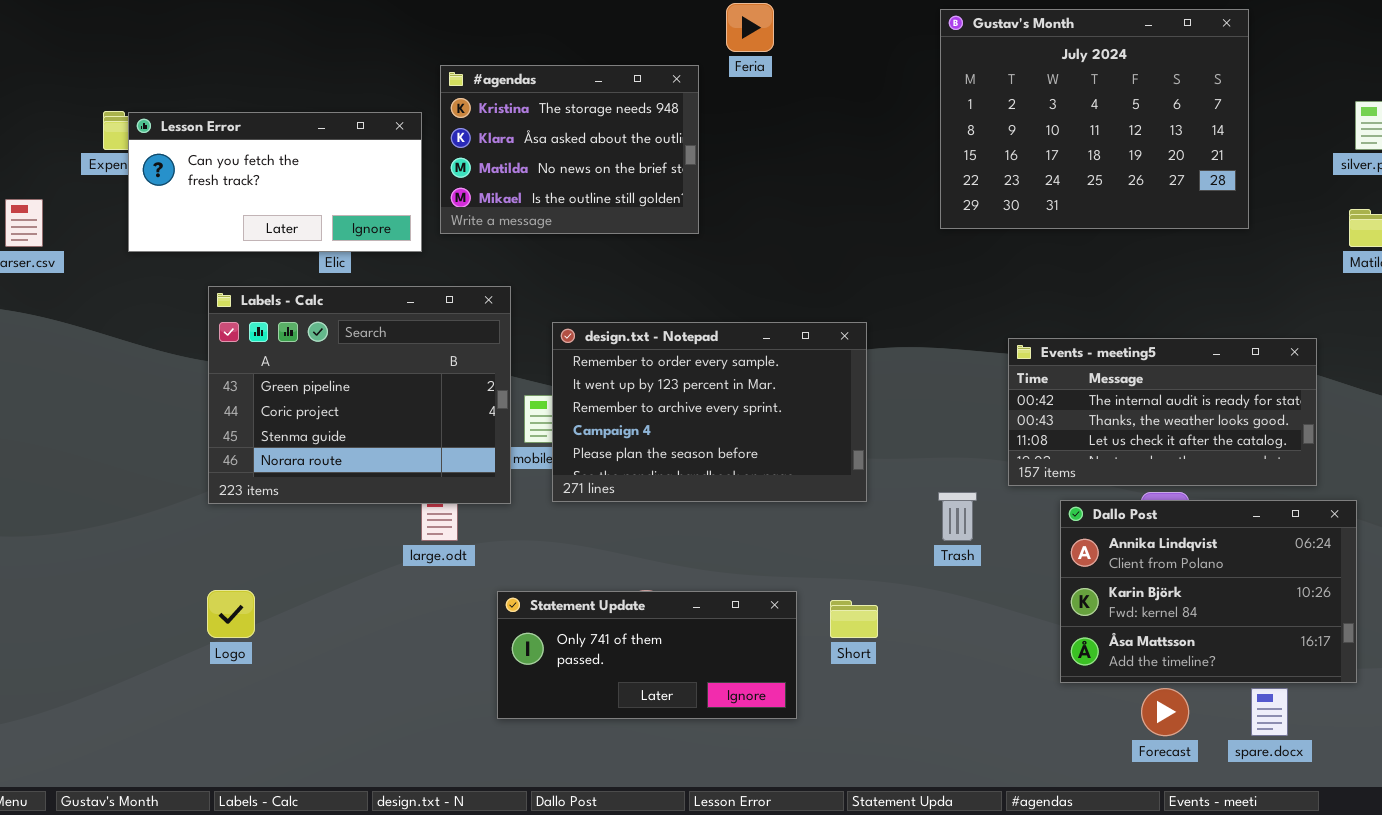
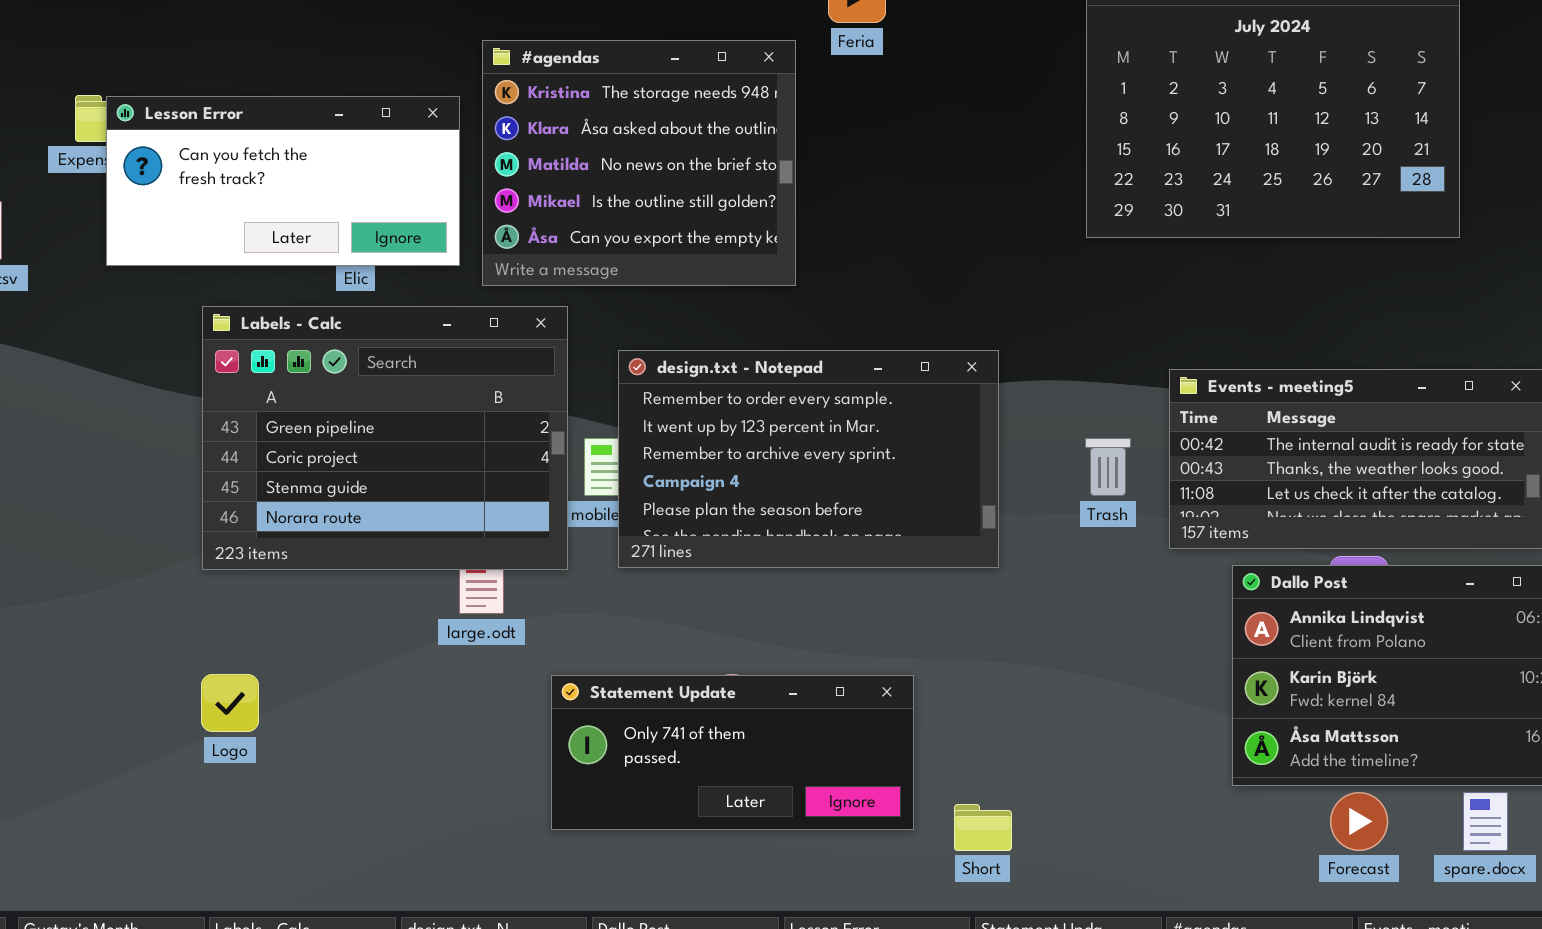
#agendas: [440,65,699,234] -> [482,40,796,286], resized
Trash: [938,492,977,541] -> [1085,438,1131,496], moved
Short: [830,600,878,638] -> [954,804,1012,851], moved

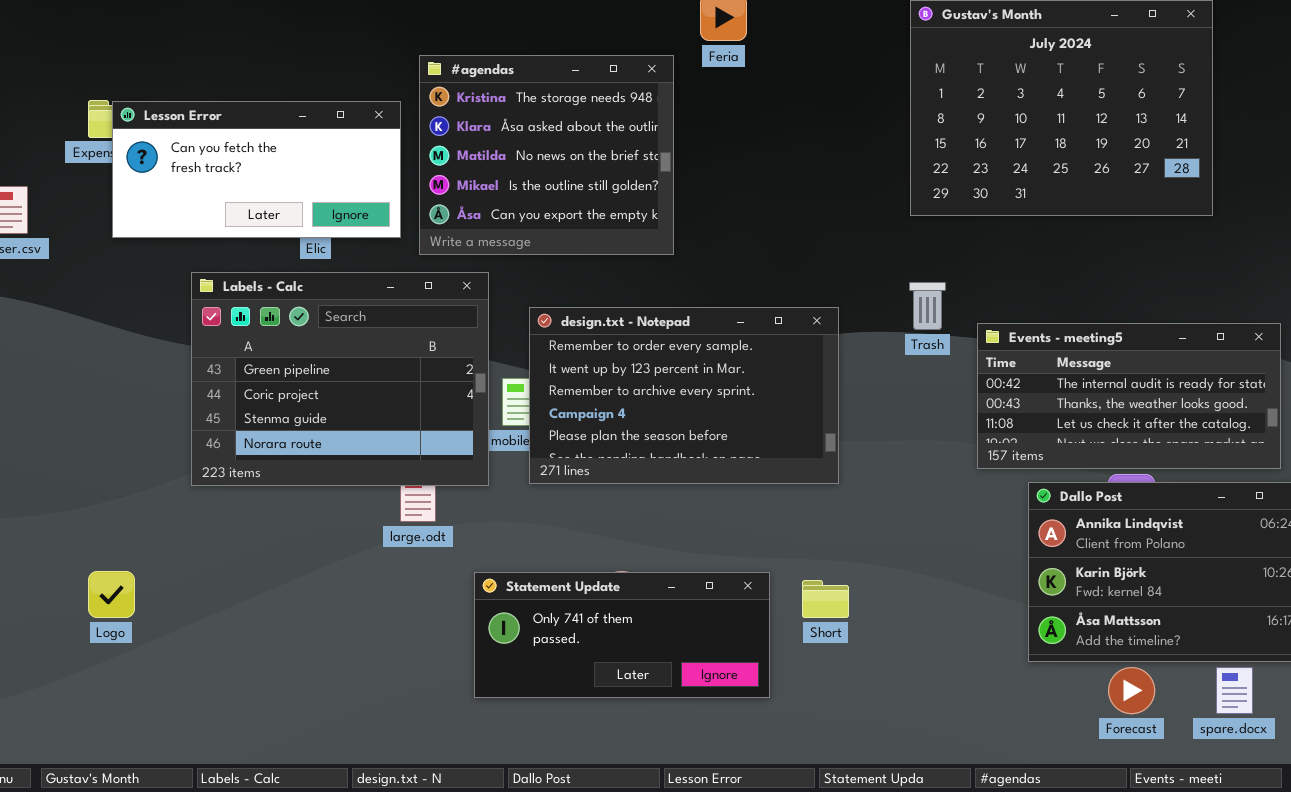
Trash: [1085,438,1131,496] -> [909,282,946,330], moved
Logo: [201,674,259,732] -> [88,571,135,618], moved
Short: [954,804,1012,851] -> [802,580,849,618], moved

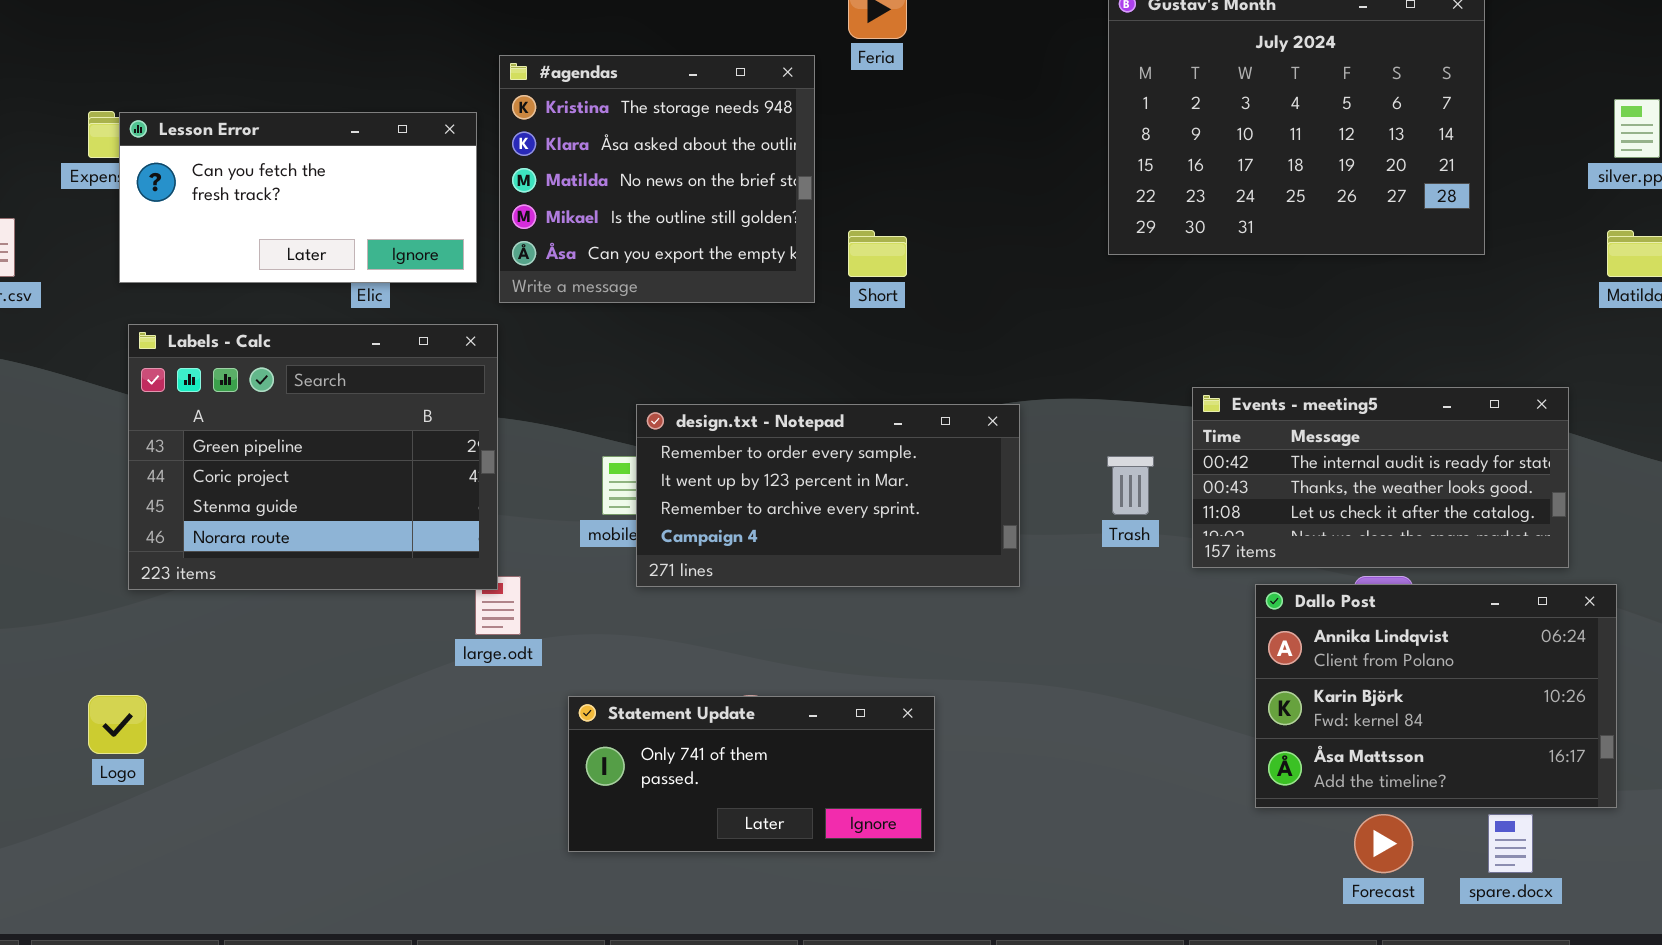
Labels - Calc: [191,272,489,486] -> [128,324,498,590], moved
Trash: [909,282,946,330] -> [1107,456,1154,515], moved
design.txt - Notepad: [529,307,839,484] -> [636,404,1020,587], resized
Short: [802,580,849,618] -> [848,230,907,277], moved

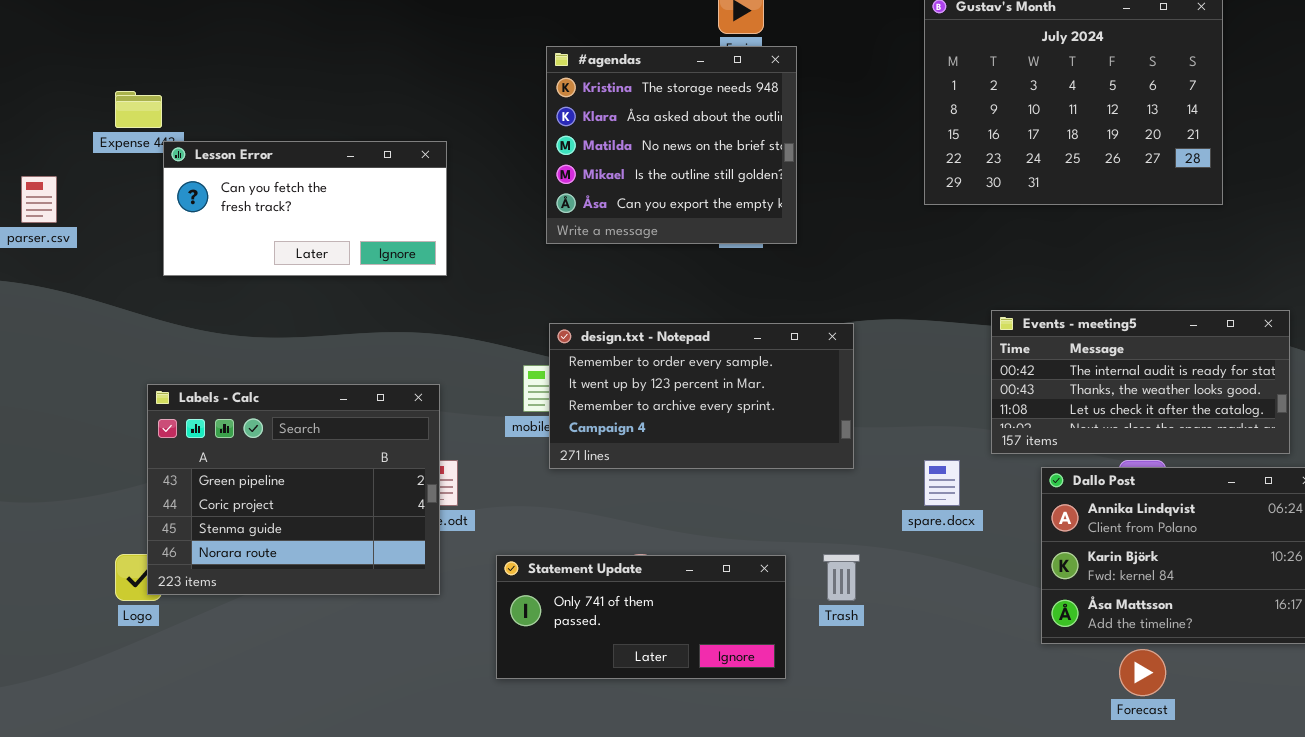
#agendas: [499,55,815,303] -> [546,46,797,244], moved
Lesson Error: [119,112,477,283] -> [163,141,447,276], moved
Labels - Calc: [128,324,498,590] -> [147,384,440,595], moved
Trash: [1107,456,1154,515] -> [823,554,860,601], moved
spare.docx: [1488,814,1533,873] -> [924,460,960,506], moved

